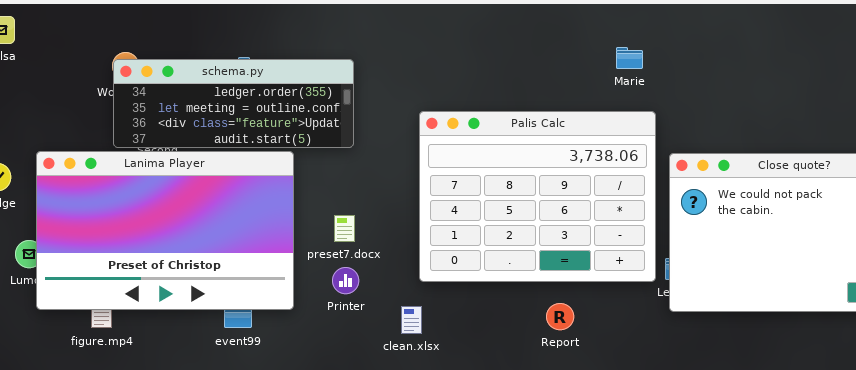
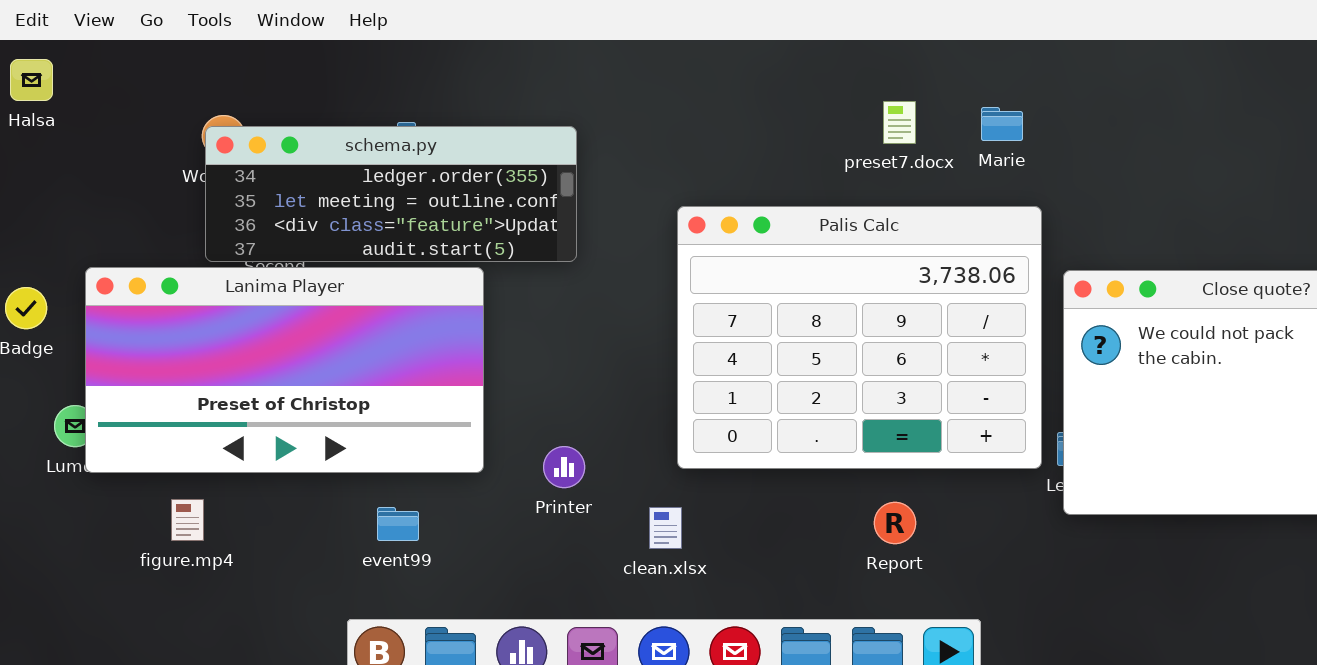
Lanima Player: [36,151,294,310] -> [85,267,484,473], resized
preset7.docx: [334,215,355,242] -> [883,101,916,144], moved

